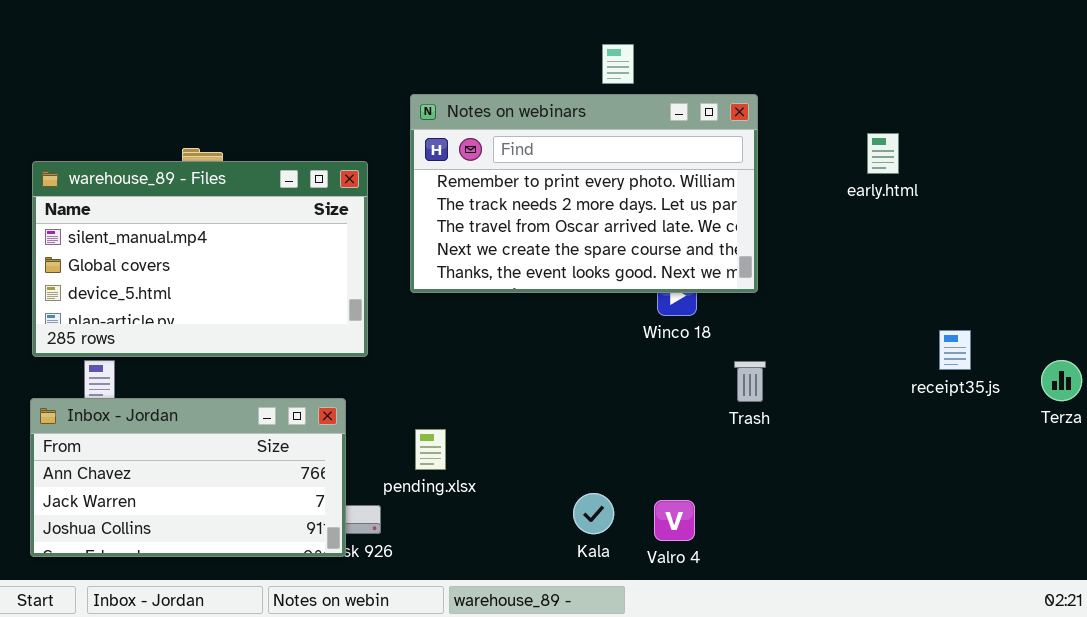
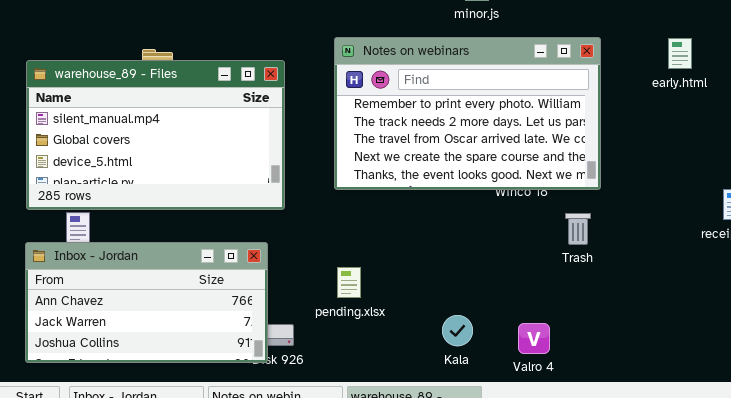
Notes on webinars: [410,94,758,293] -> [334,37,601,190], moved
pending.xlsx: [415,429,446,470] -> [337,267,361,298], moved
Valro 4: [654,500,695,541] -> [518,323,550,354], moved

